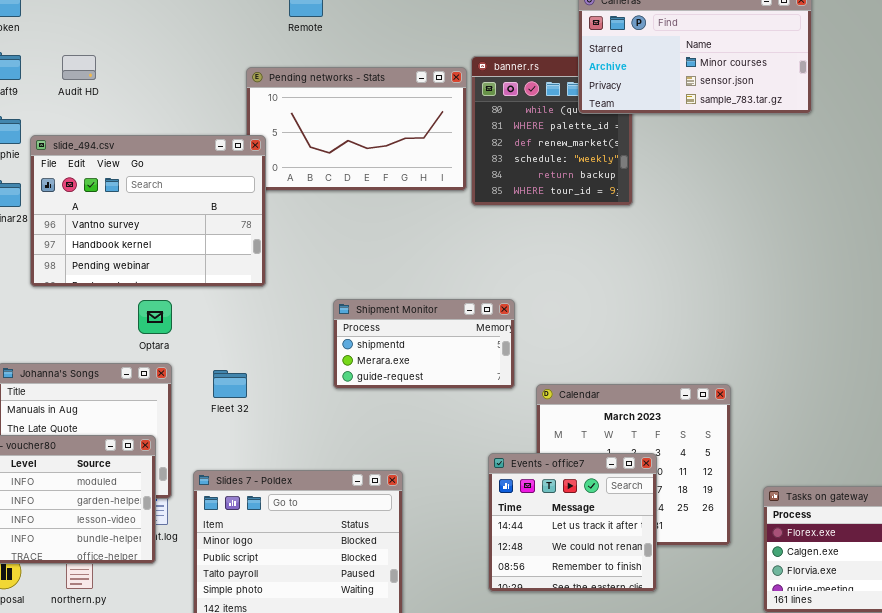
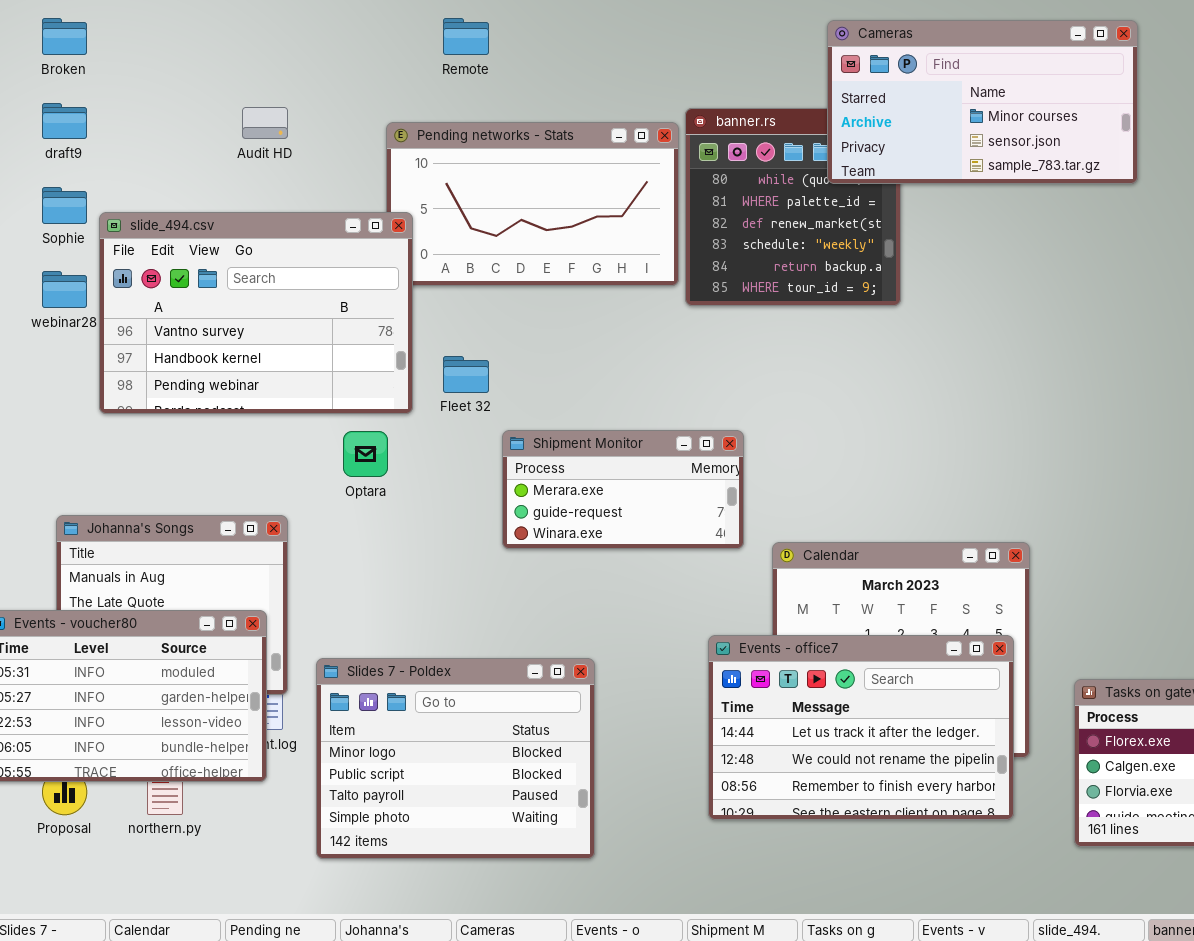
Audit HD: [62,55,96,80] -> [242,107,288,139], moved
Shipment Monitor: [333,299,515,389] -> [502,430,744,549], scrolled down 1 row
Optara: [138,300,172,334] -> [343,431,388,477], moved
Fleet 32: [213,370,247,398] -> [443,356,489,393], moved
Events - office7: [488,453,657,592] -> [708,635,1014,820], resized

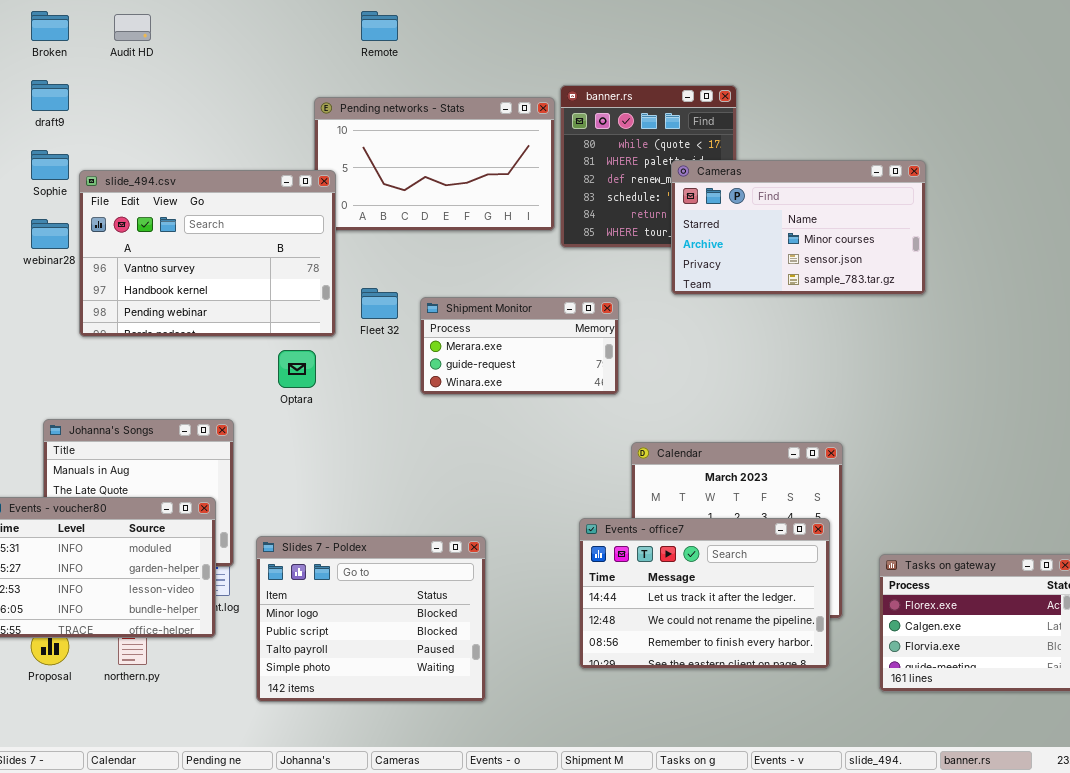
Cameras: [827,20,1138,184] -> [671,160,926,295], moved
Audit HD: [242,107,288,139] -> [114,14,151,41], moved
Shipment Monitor: [502,430,744,549] -> [420,297,619,395], moved

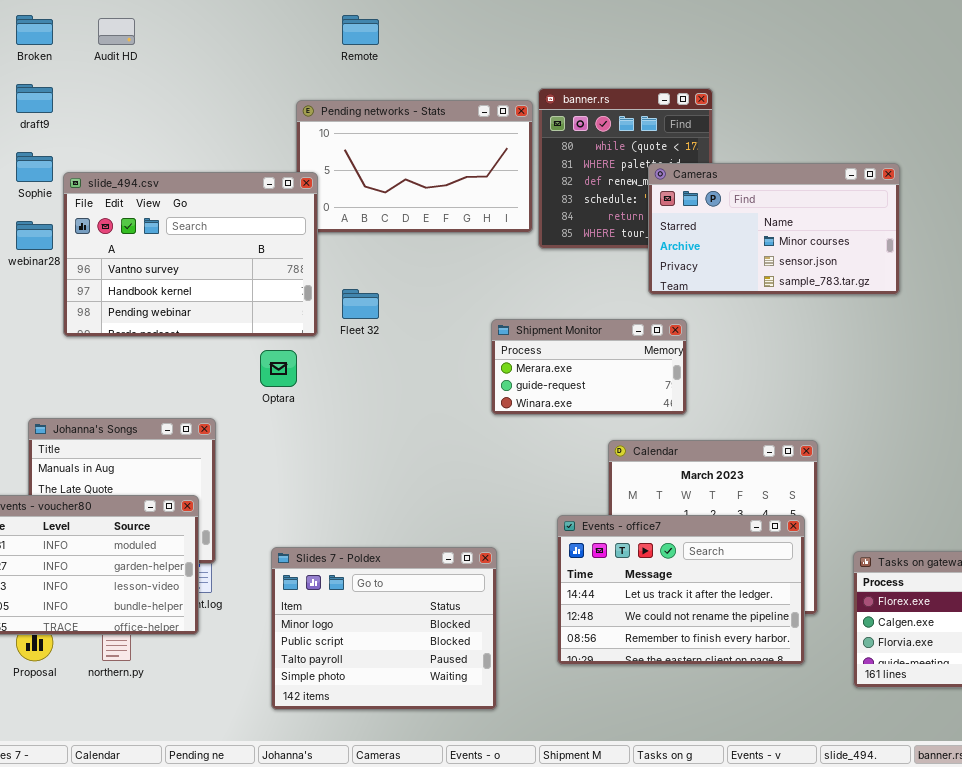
Shipment Monitor: [420,297,619,395] -> [491,319,687,415], moved
Slides 7 - Poldex: [256,536,486,702] -> [271,547,497,710], moved

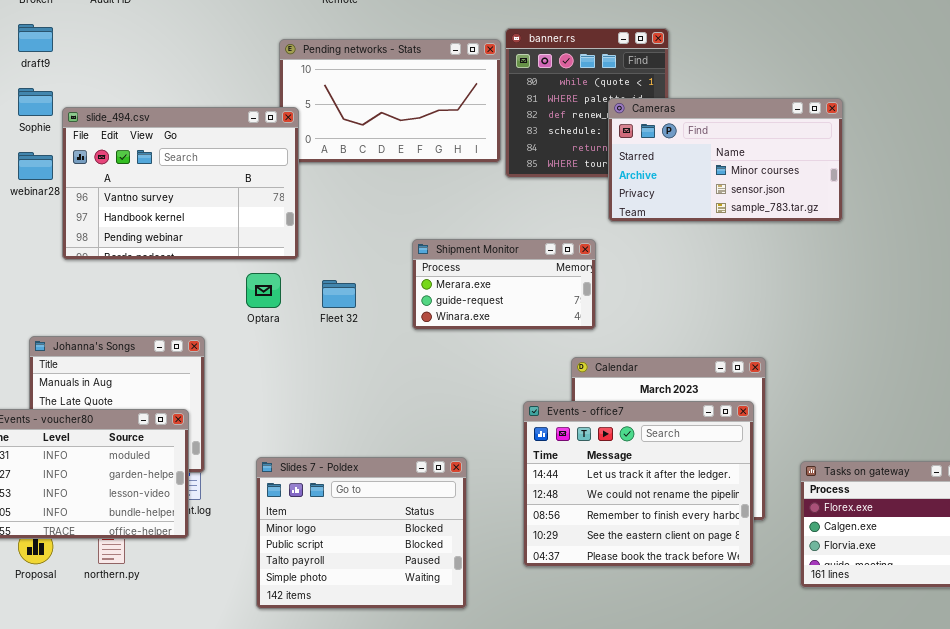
Fleet 32: [342,289,379,319] -> [322,280,356,308], moved
Shipment Monitor: [491,319,687,415] -> [412,239,596,330], moved
Events - office7: [557,515,805,665] -> [523,401,754,567], resized

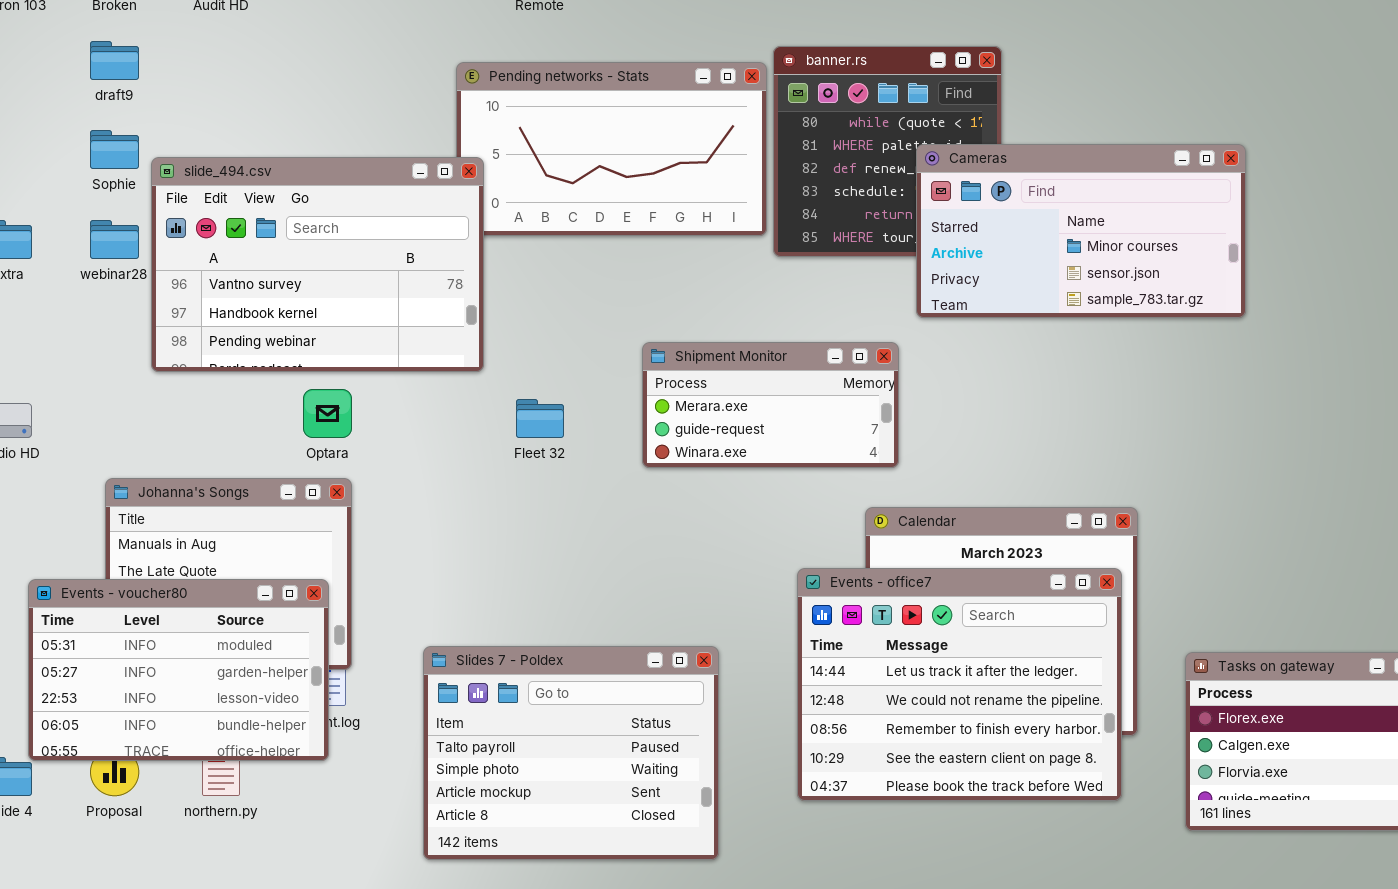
Optara: [246,273,281,308] -> [303,389,352,438], moved
Slides 7 - Poldex: [256,457,467,609] -> [423,646,719,860], scrolled down 2 rows

